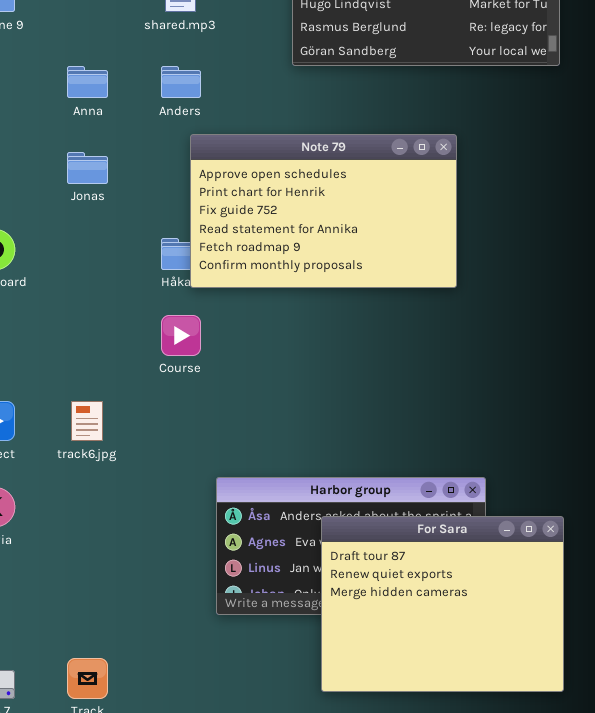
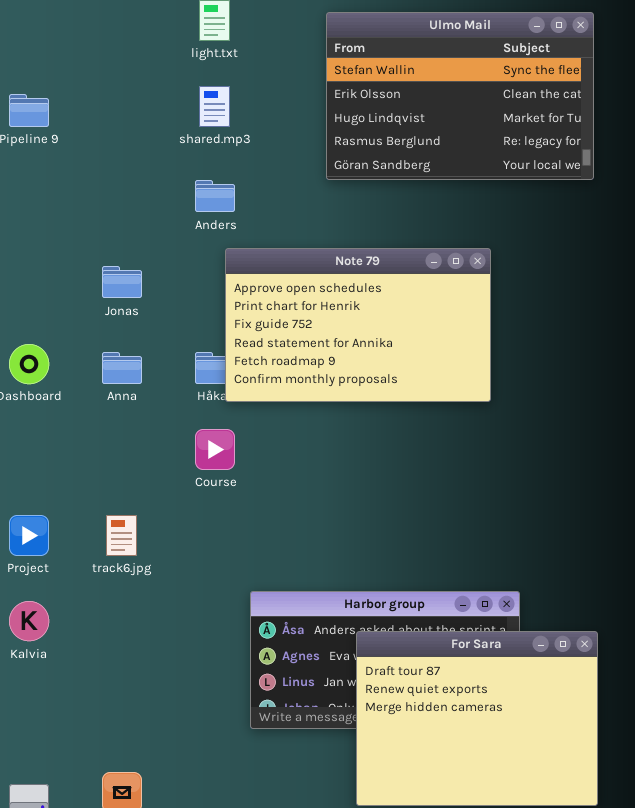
Anna: [67,66,108,98] -> [102,352,142,384], moved

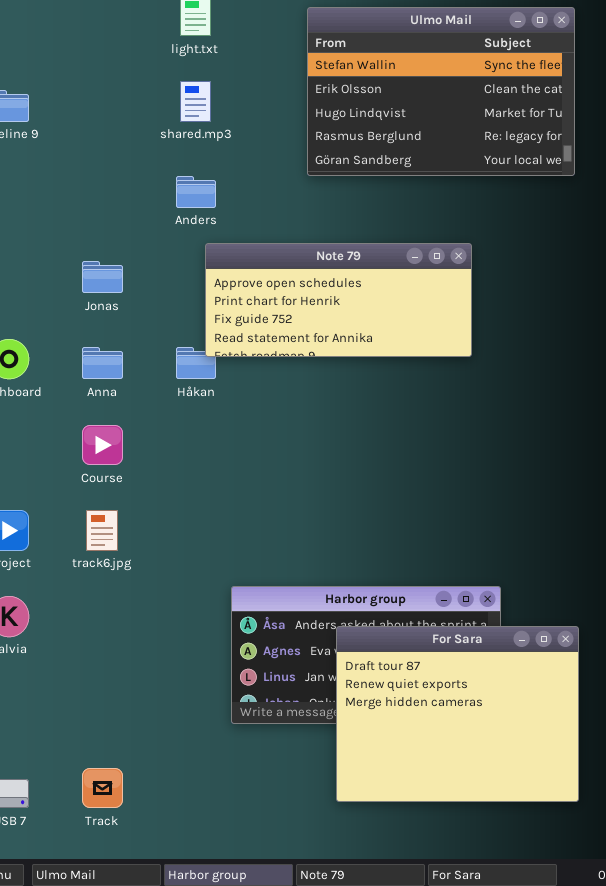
Note 79: [225,248,491,402] -> [205,243,472,357], resized
Course: [195,429,235,470] -> [82,425,123,465], moved

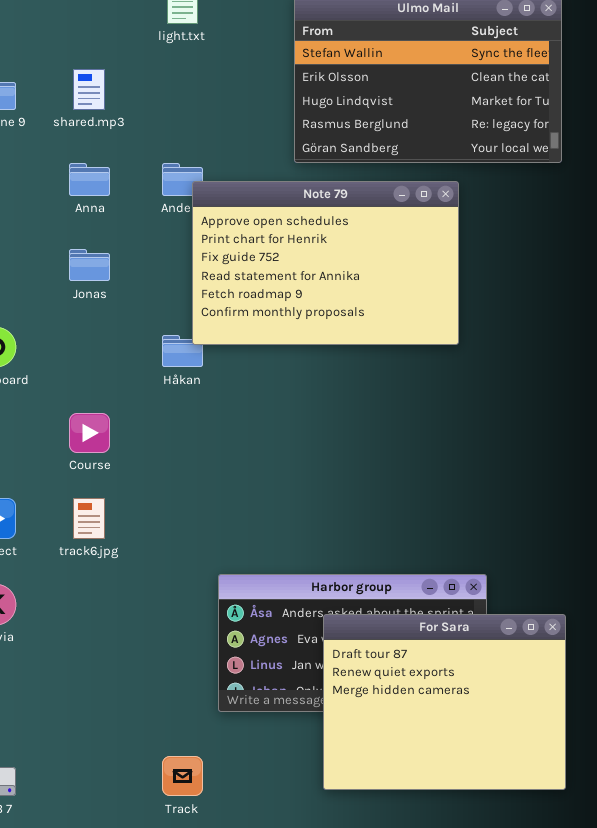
shared.mp3: [180,81,211,122] -> [73,69,105,110], moved
Note 79: [205,243,472,357] -> [192,181,459,345], resized
Anna: [82,347,123,379] -> [69,163,110,196], moved
Track: [82,768,123,808] -> [162,756,203,796], moved

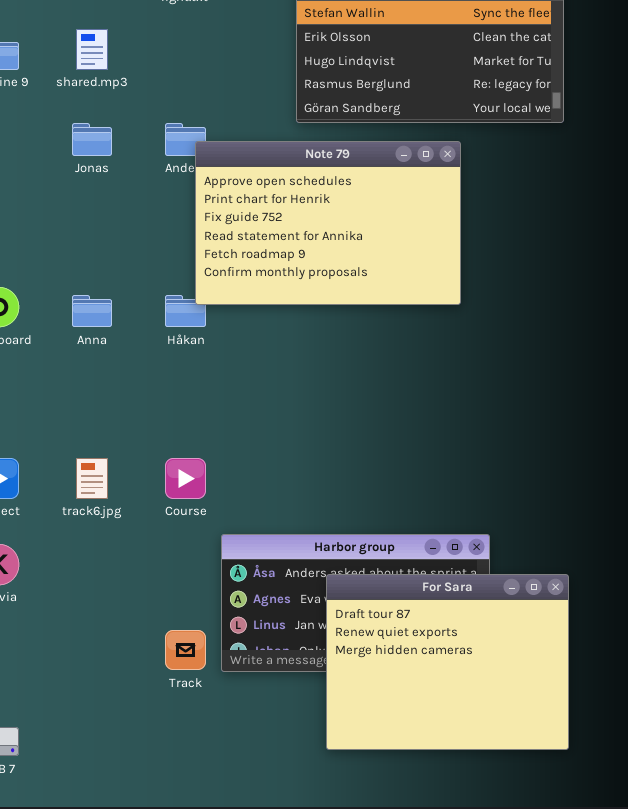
Anna: [69,163,110,196] -> [72,295,112,327], moved
Jonas: [69,249,110,281] -> [72,123,112,156], moved
Course: [69,413,110,453] -> [165,458,206,499], moved
Track: [162,756,203,796] -> [165,630,206,670], moved

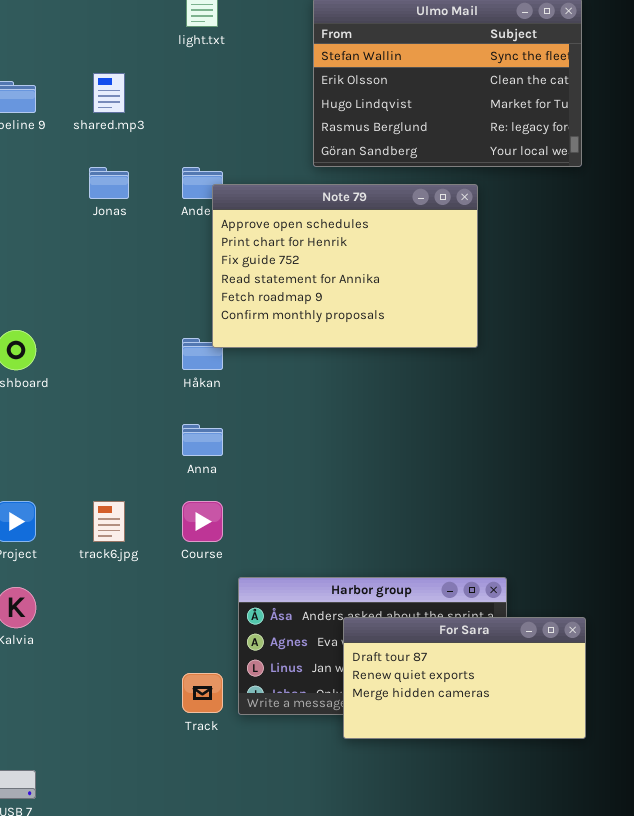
Anna: [72,295,112,327] -> [182,424,223,456], moved
For Sara: [326,574,569,750] -> [343,617,586,739], resized

